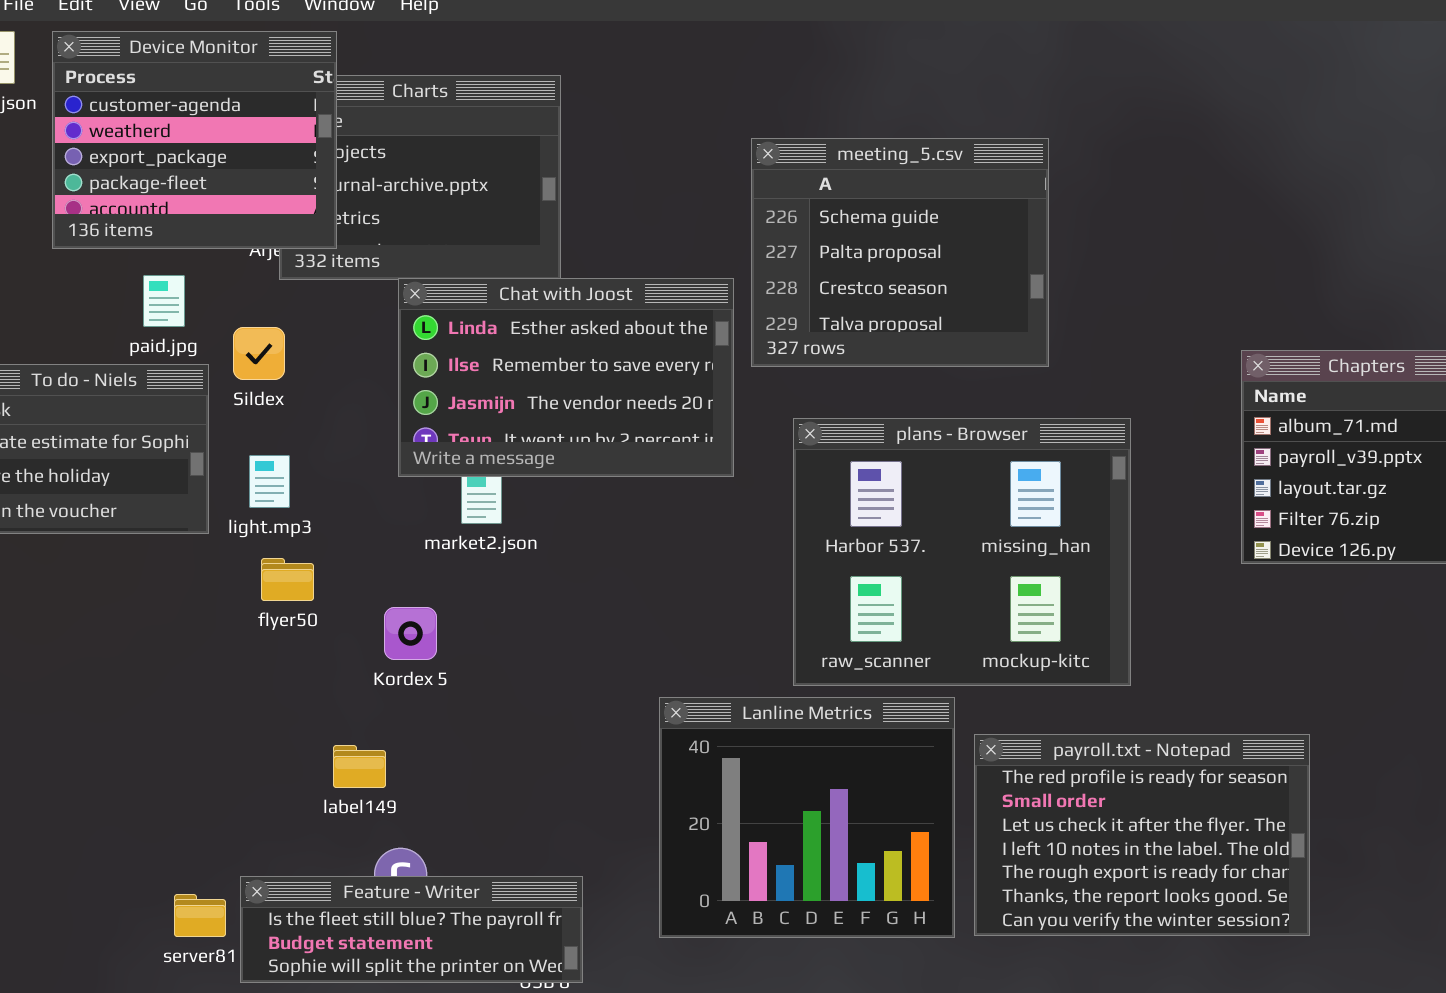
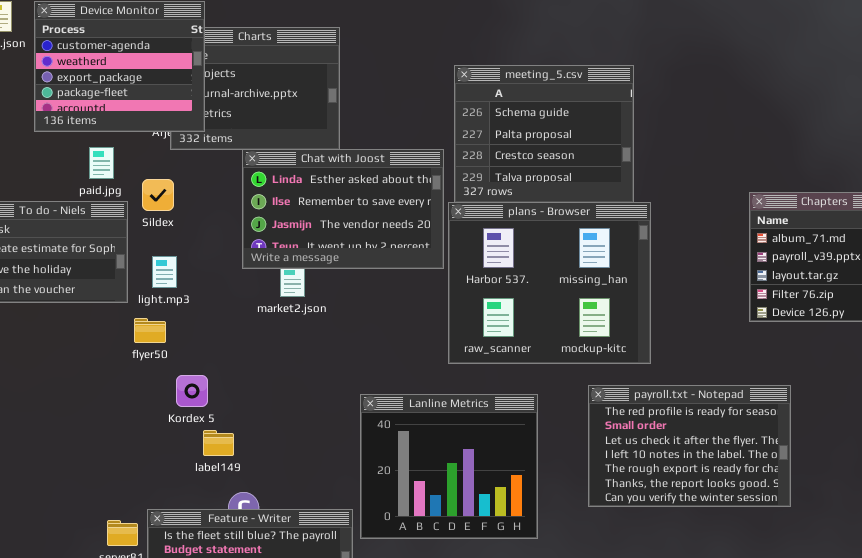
plans - Browser: [793,418,1131,686] -> [448,202,651,364], moved
flyer50: [261,558,314,601] -> [134,318,166,343], moved
Kordex 5: [384,607,437,660] -> [176,375,208,407], moved
Lanline Metrics: [659,697,955,938] -> [360,394,538,539], moved
payroll.txt - Notepad: [974,734,1310,936] -> [588,385,791,507], moved

